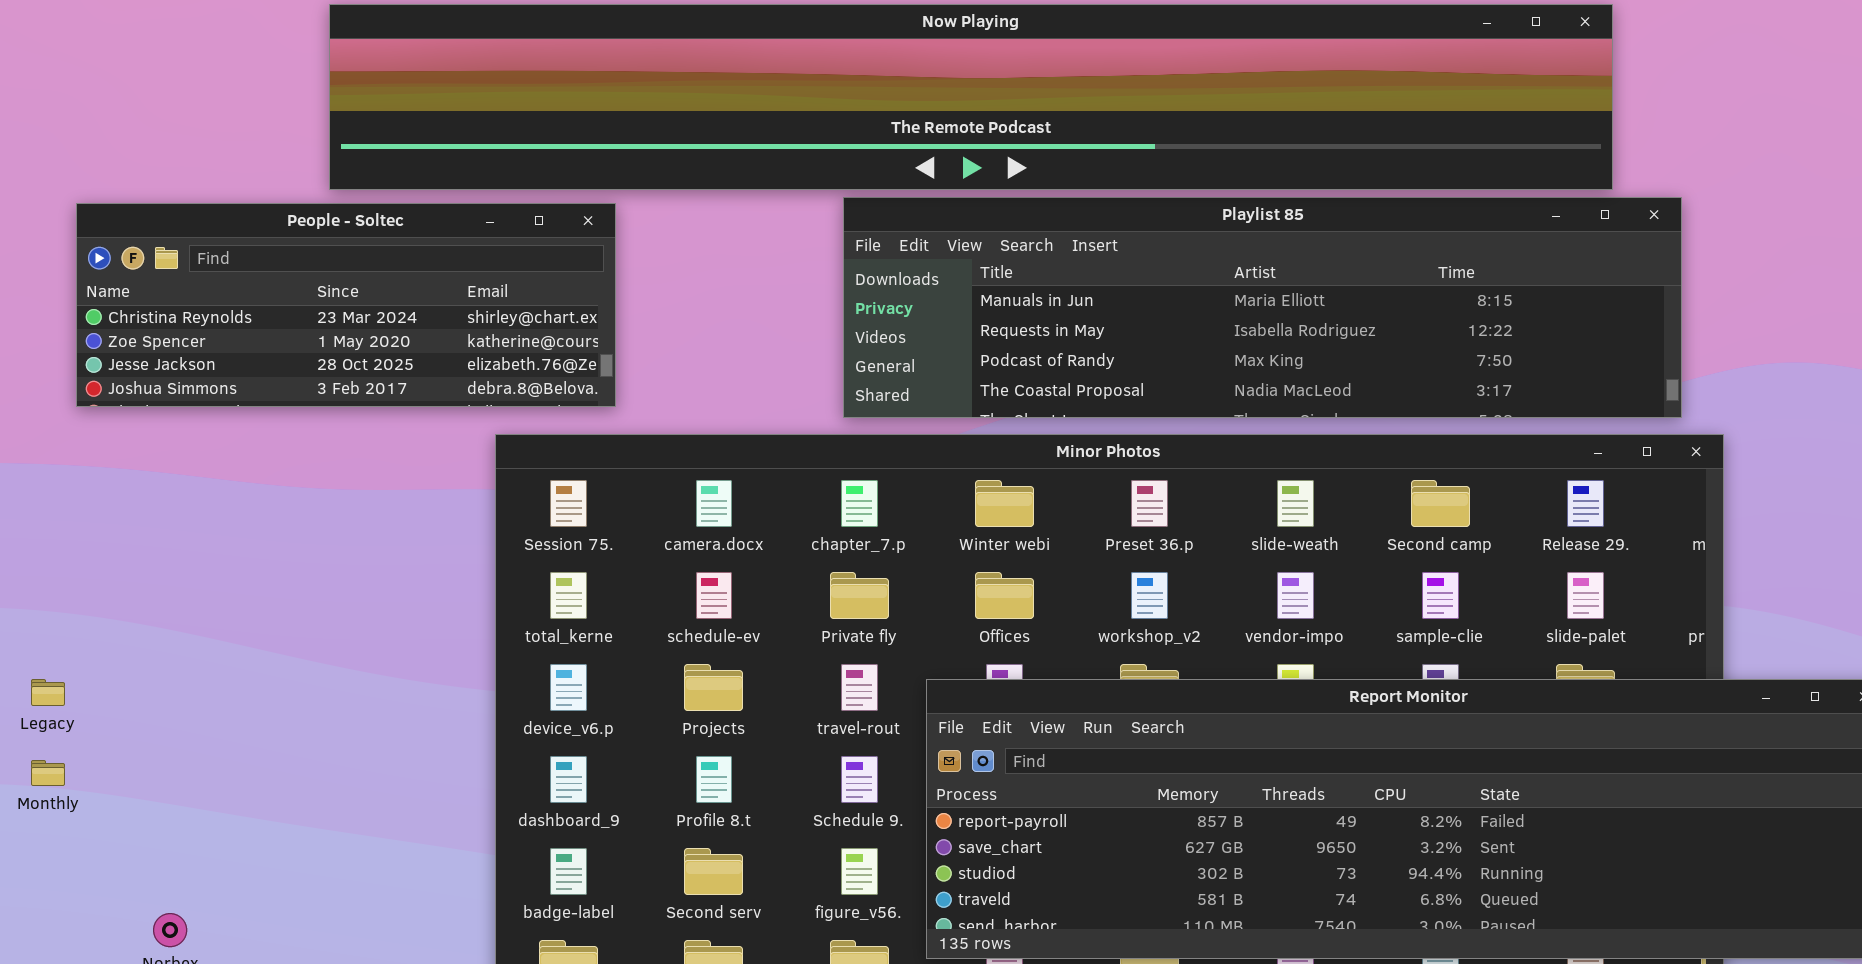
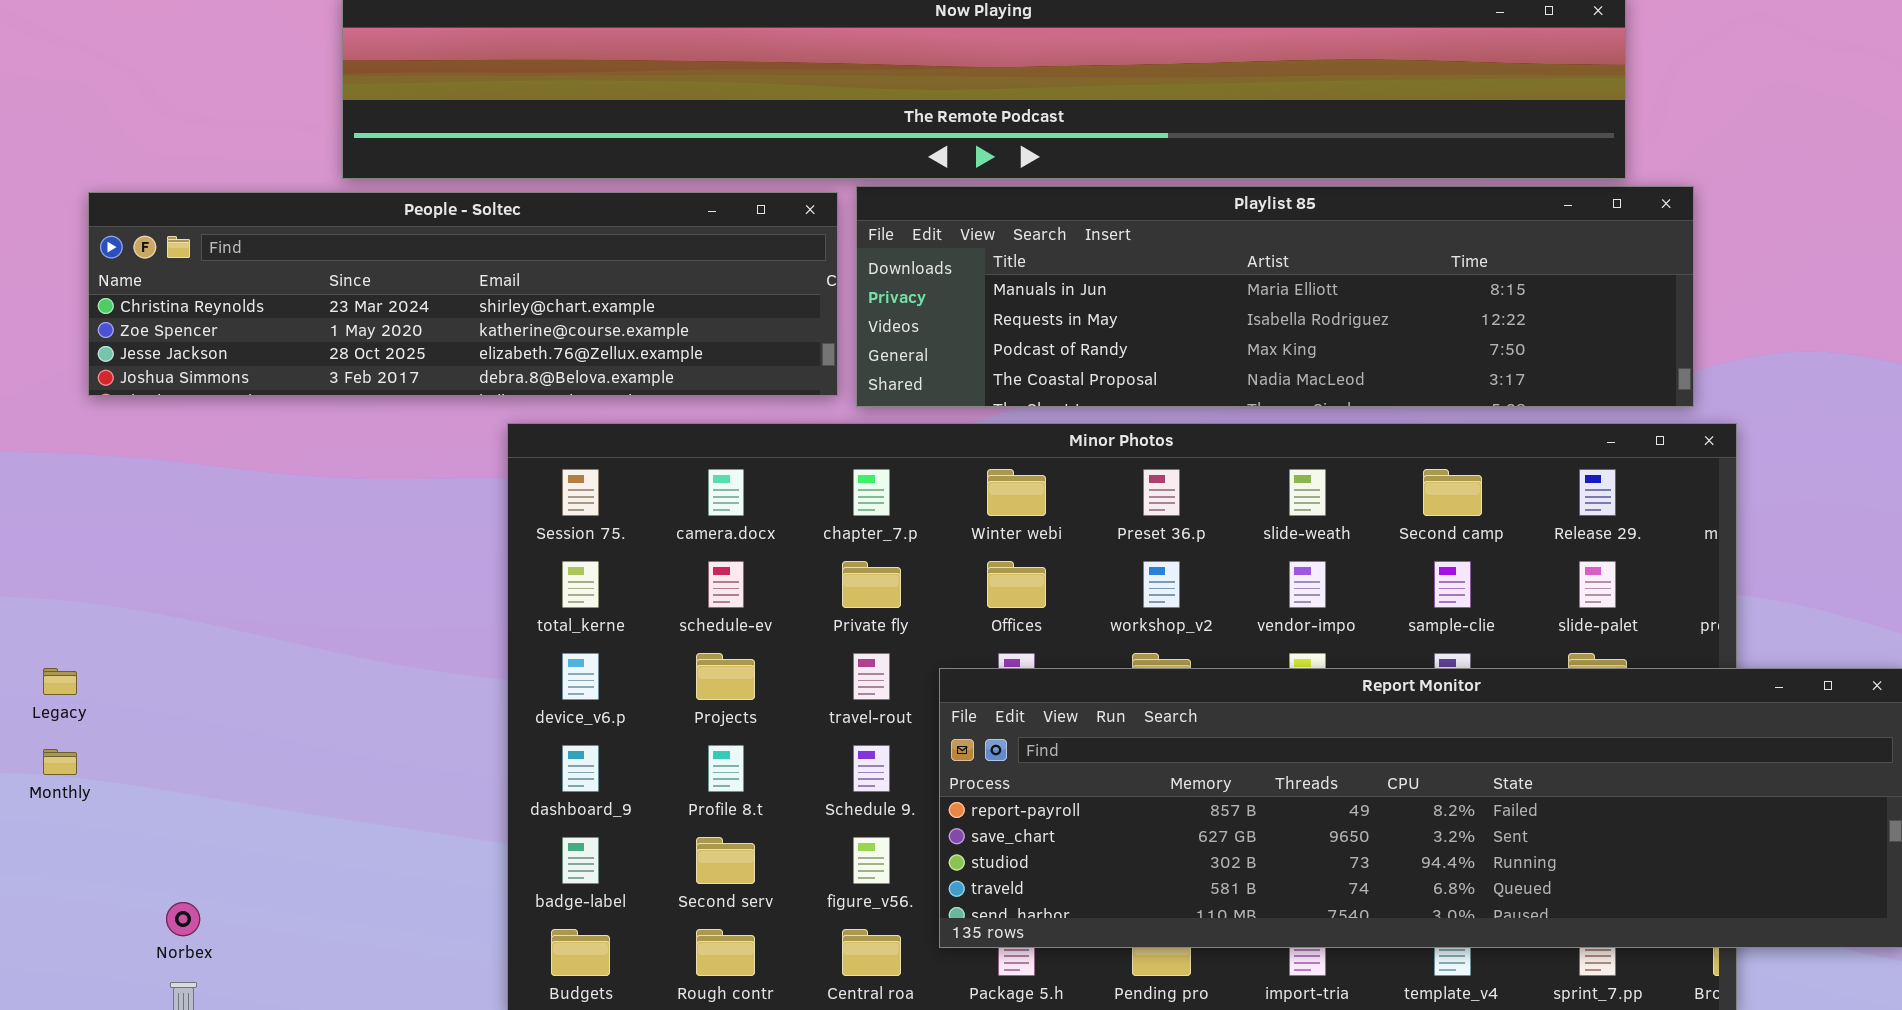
People - Soltec: [76,203,616,407] -> [88,192,838,396], resized

